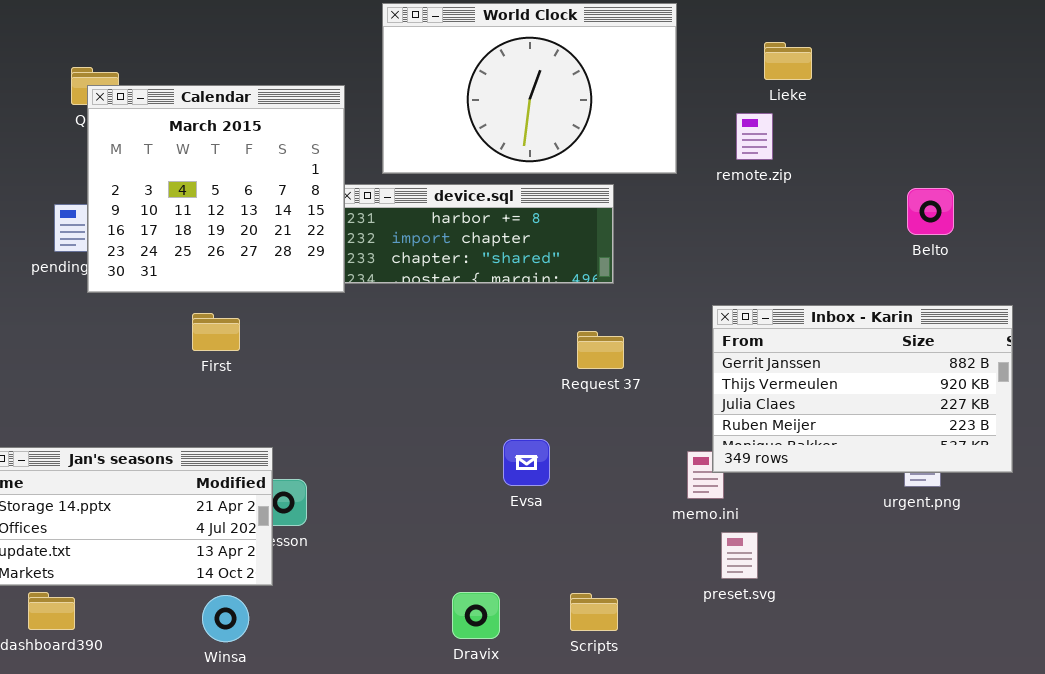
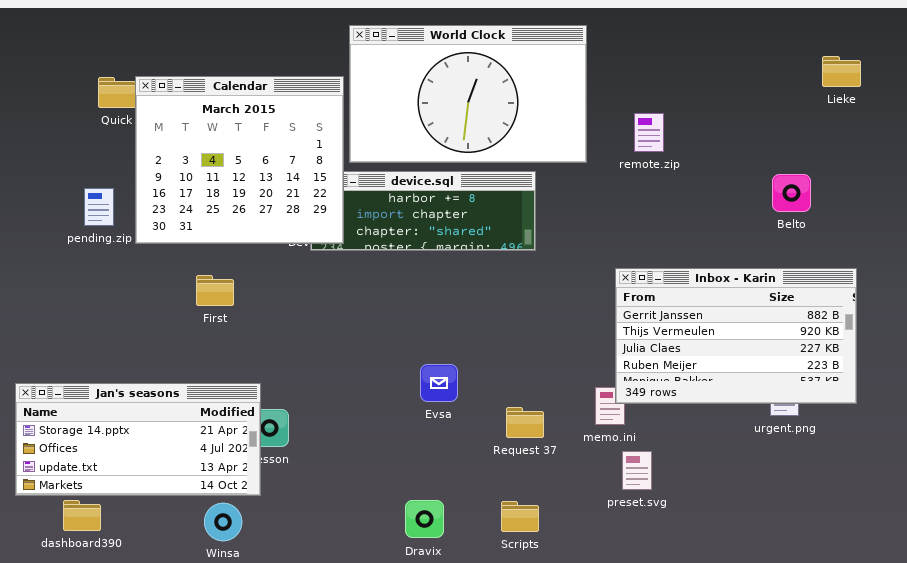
Lieke: [764,42,812,80] -> [822,56,861,87], moved
Calendar: [87,85,345,293] -> [135,76,344,244], moved
Request 37: [577,331,624,369] -> [506,407,544,438], moved
Evsa: [503,439,550,486] -> [420,364,458,402], moved

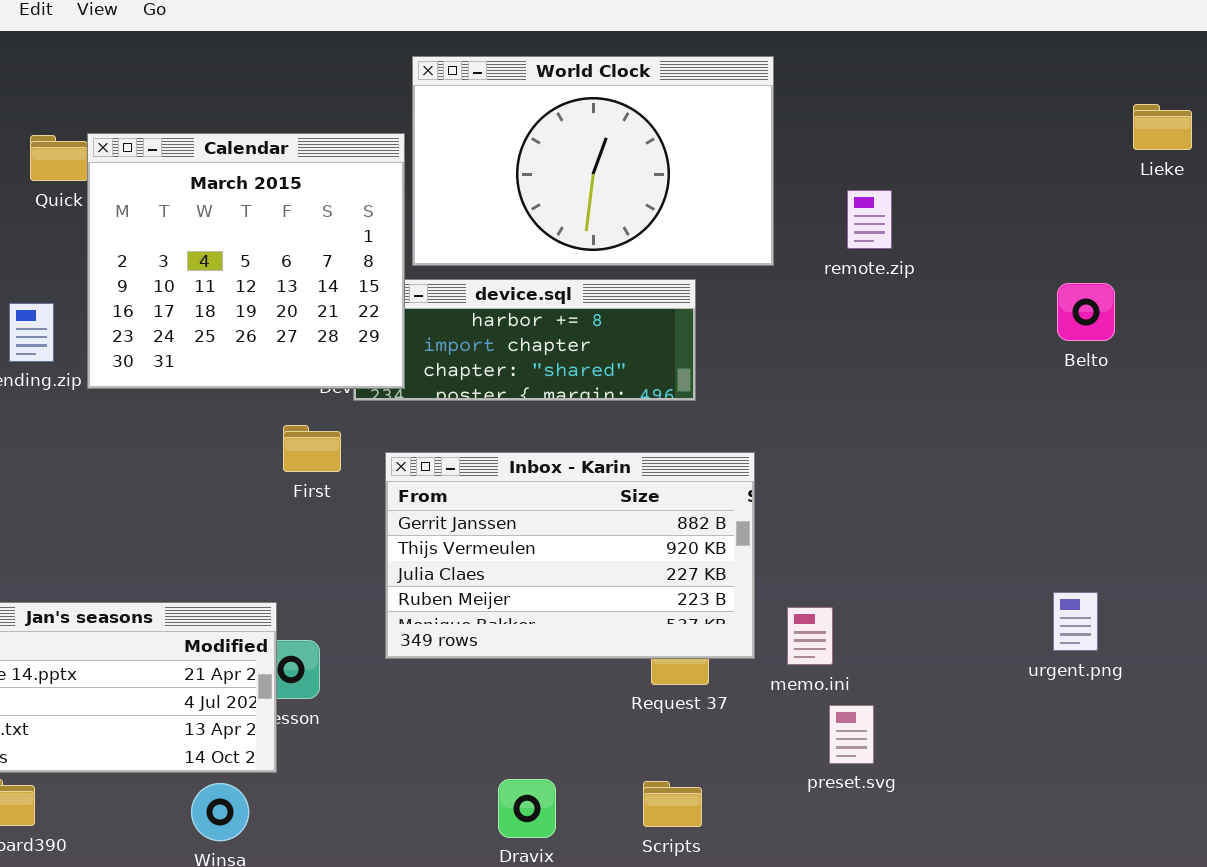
Inbox - Karin: [615,268,857,404] -> [385,452,755,659], moved
First: [196,275,234,306] -> [283,425,341,472], moved

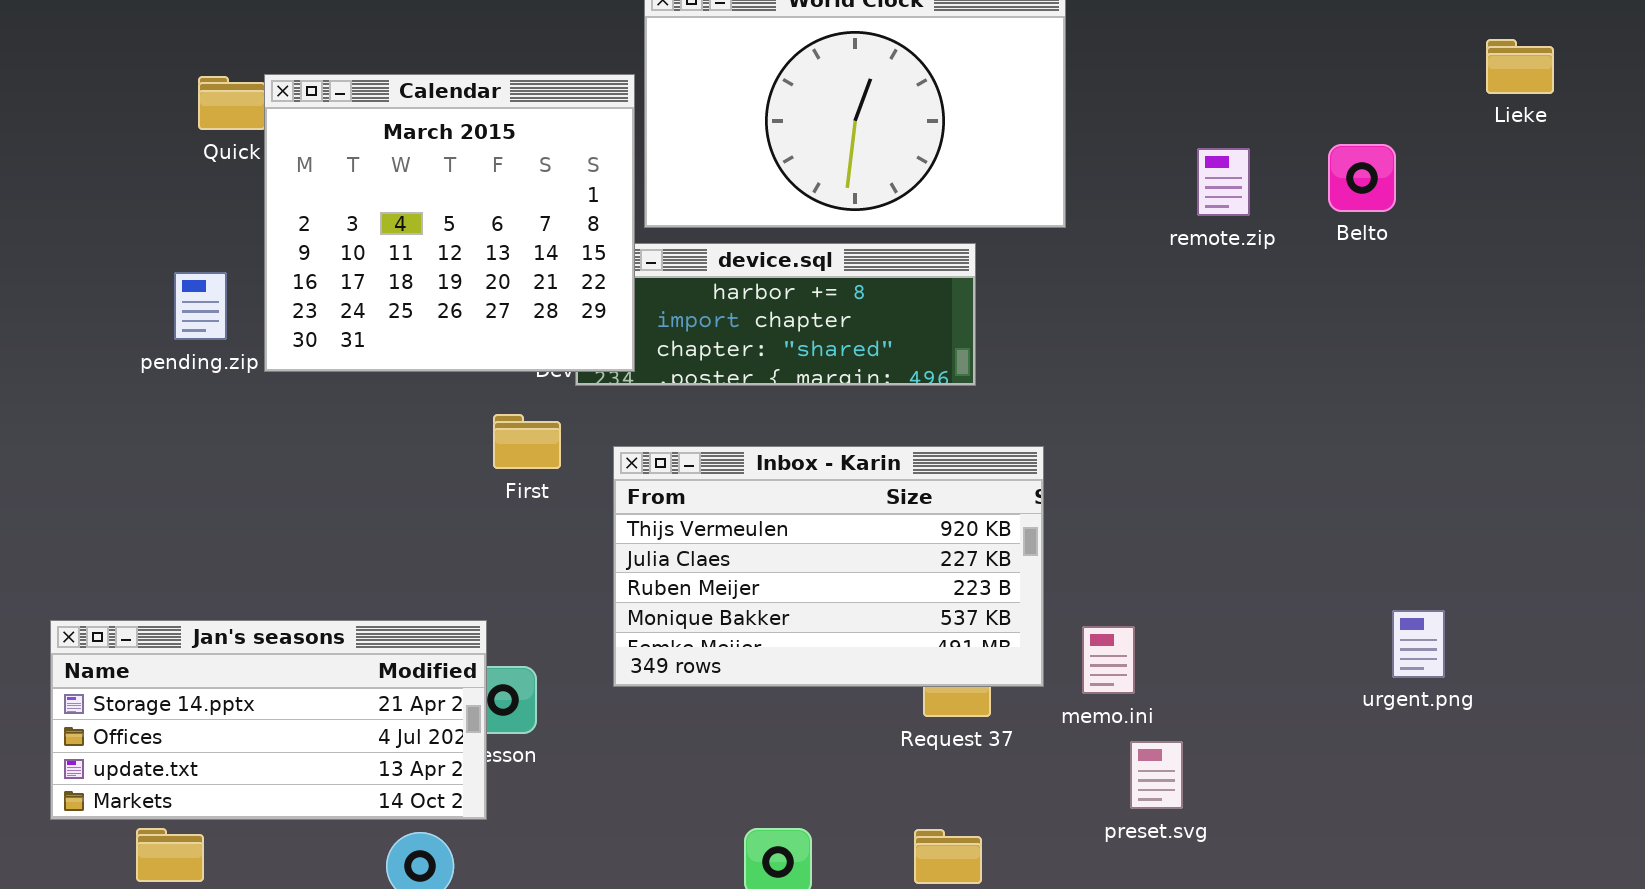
remote.zip: [847,190,892,249] -> [1197,148,1250,216], moved
Belto: [1057,283,1115,341] -> [1328,144,1396,212], moved
Inbox - Karin: [385,452,755,659] -> [613,446,1044,687], scrolled down 1 row

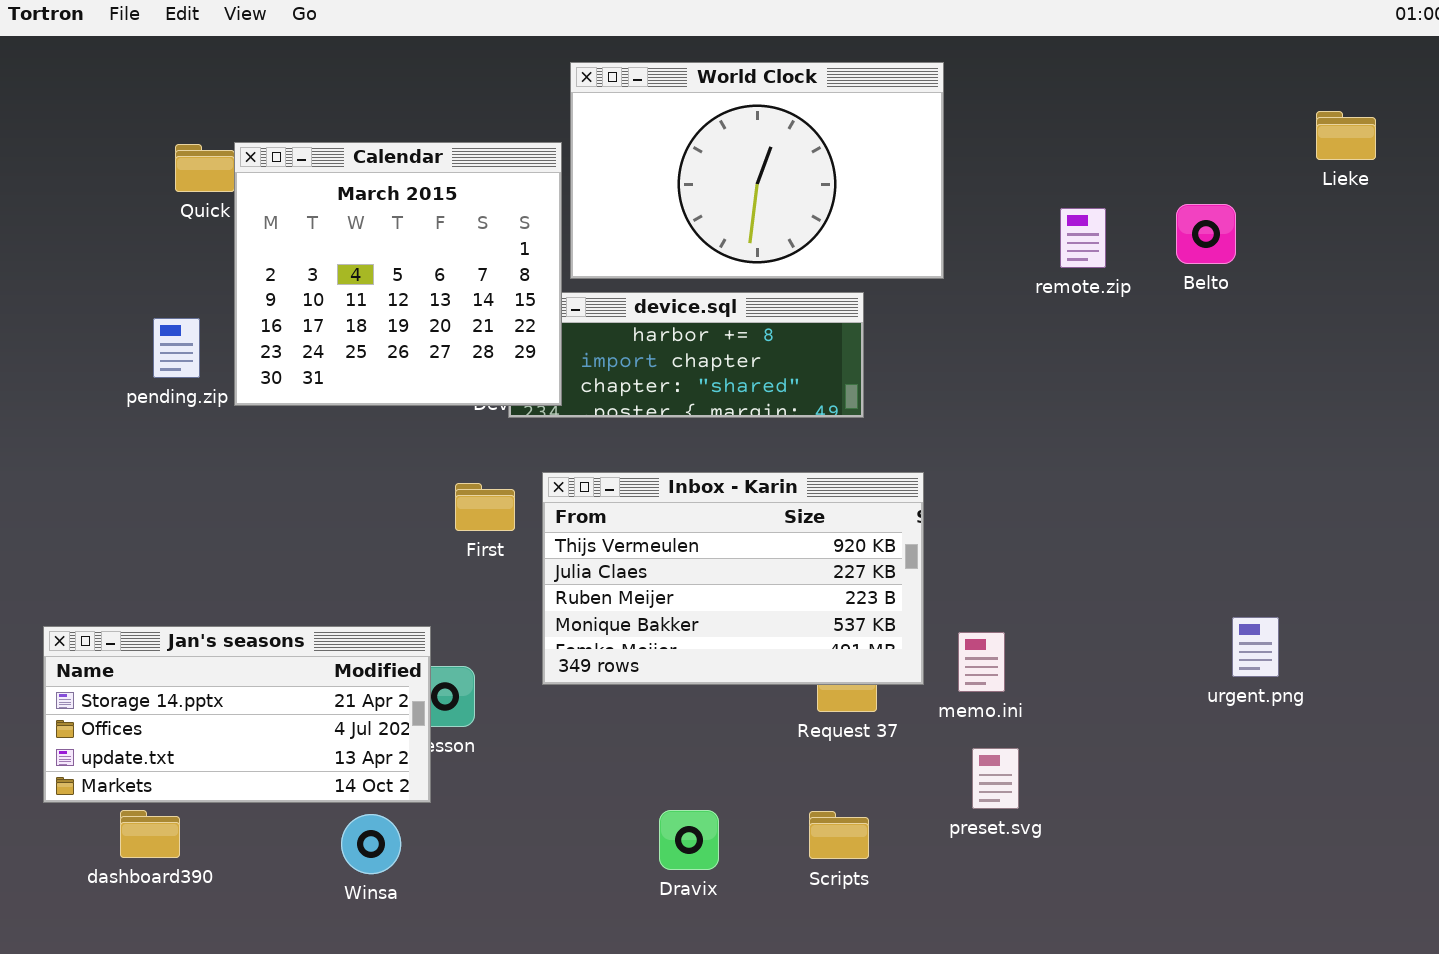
First: [493,414,561,469] -> [455,483,515,531], moved
preset.svg: [1130,741,1183,809] -> [972,748,1019,809], moved

